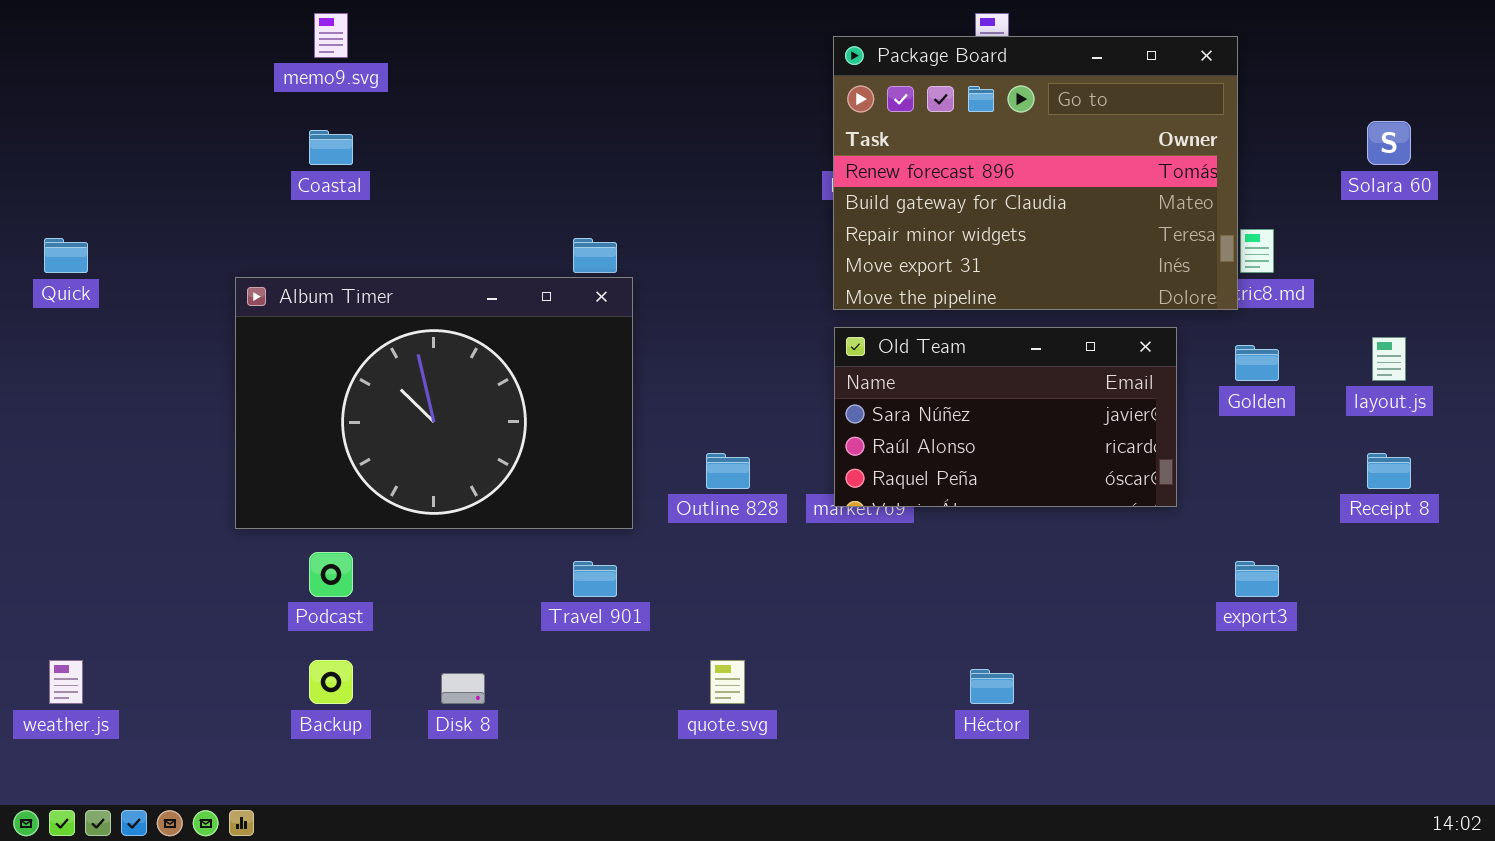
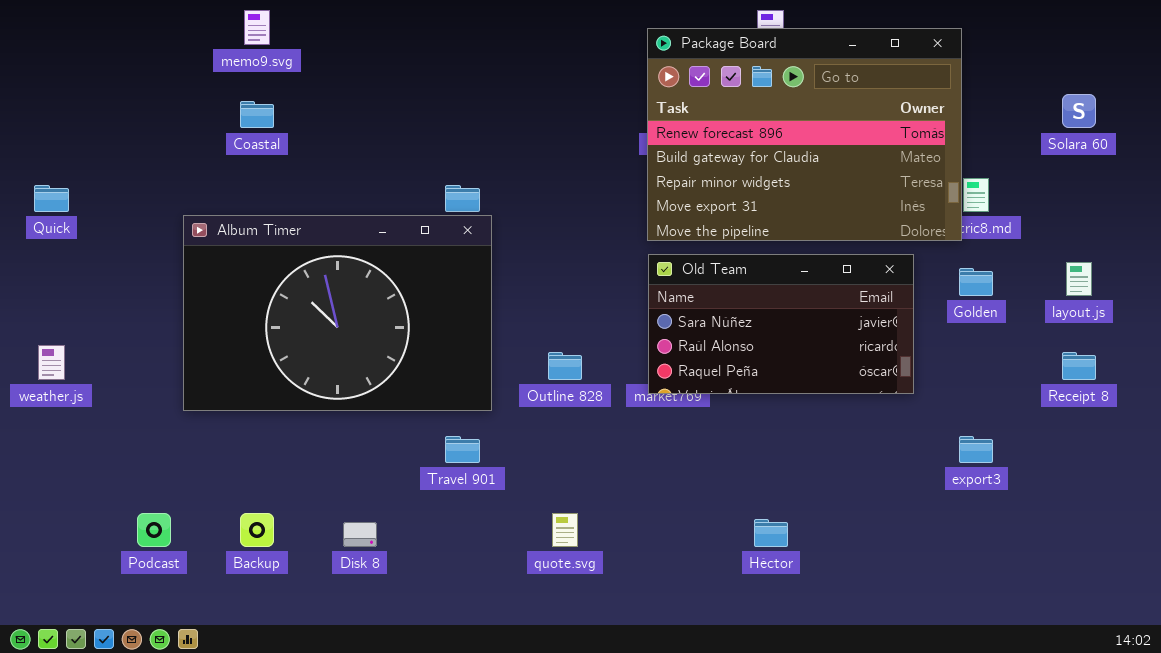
Podcast: [309,552,353,597] -> [137,513,171,547], moved
weather.js: [49,660,83,704] -> [38,345,65,380], moved

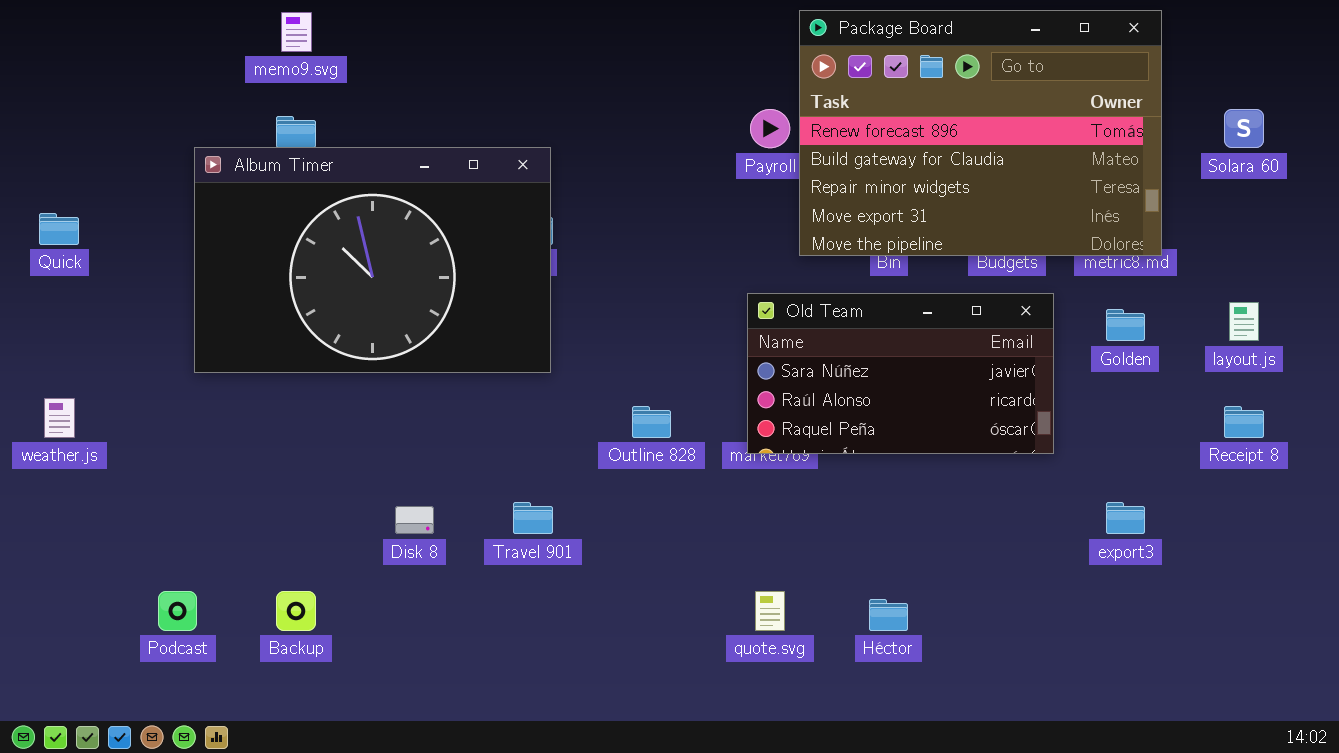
Package Board: [647,28,962,241] -> [799,10,1162,256], moved
Album Timer: [183,215,492,411] -> [194,147,551,373], moved
quote.svg: [552,513,578,547] -> [755,591,785,631], moved
Disk 8: [343,522,377,547] -> [395,506,434,534], moved

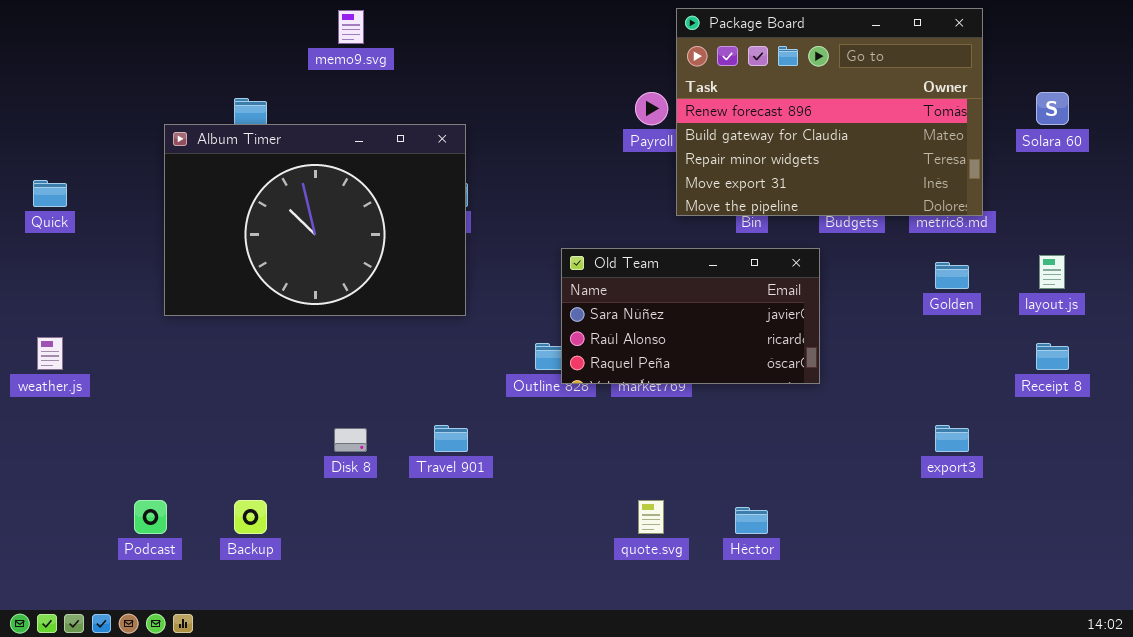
memo9.svg: [281,12,312,52] -> [338,10,364,44], moved
Old Team: [747,293,1054,454] -> [561,248,820,384], moved

